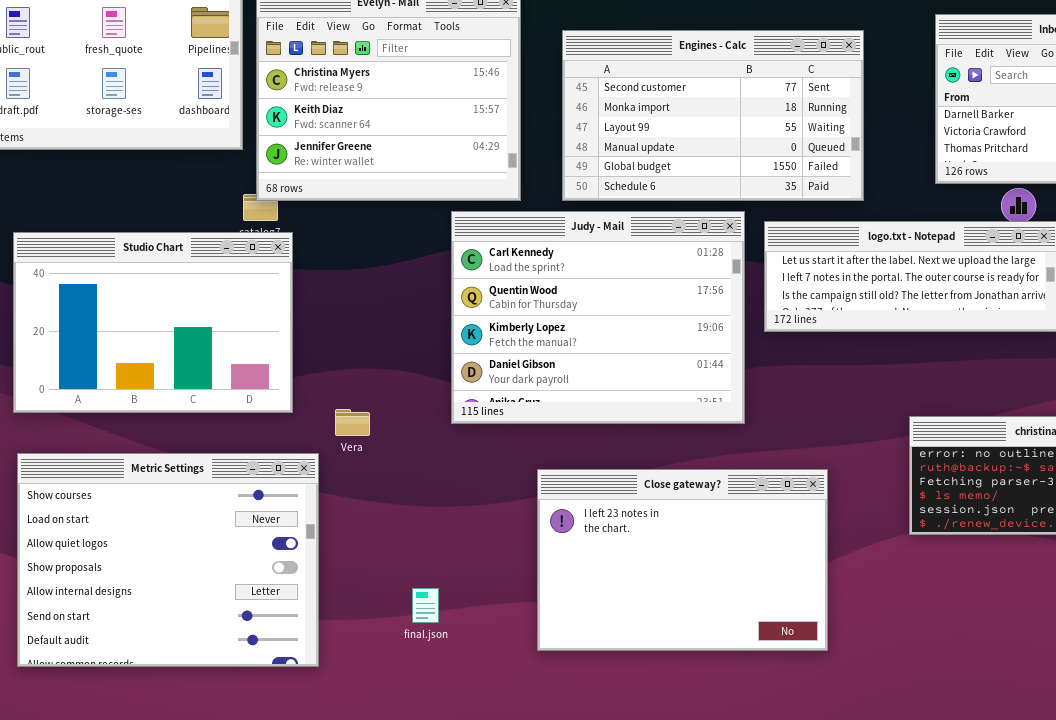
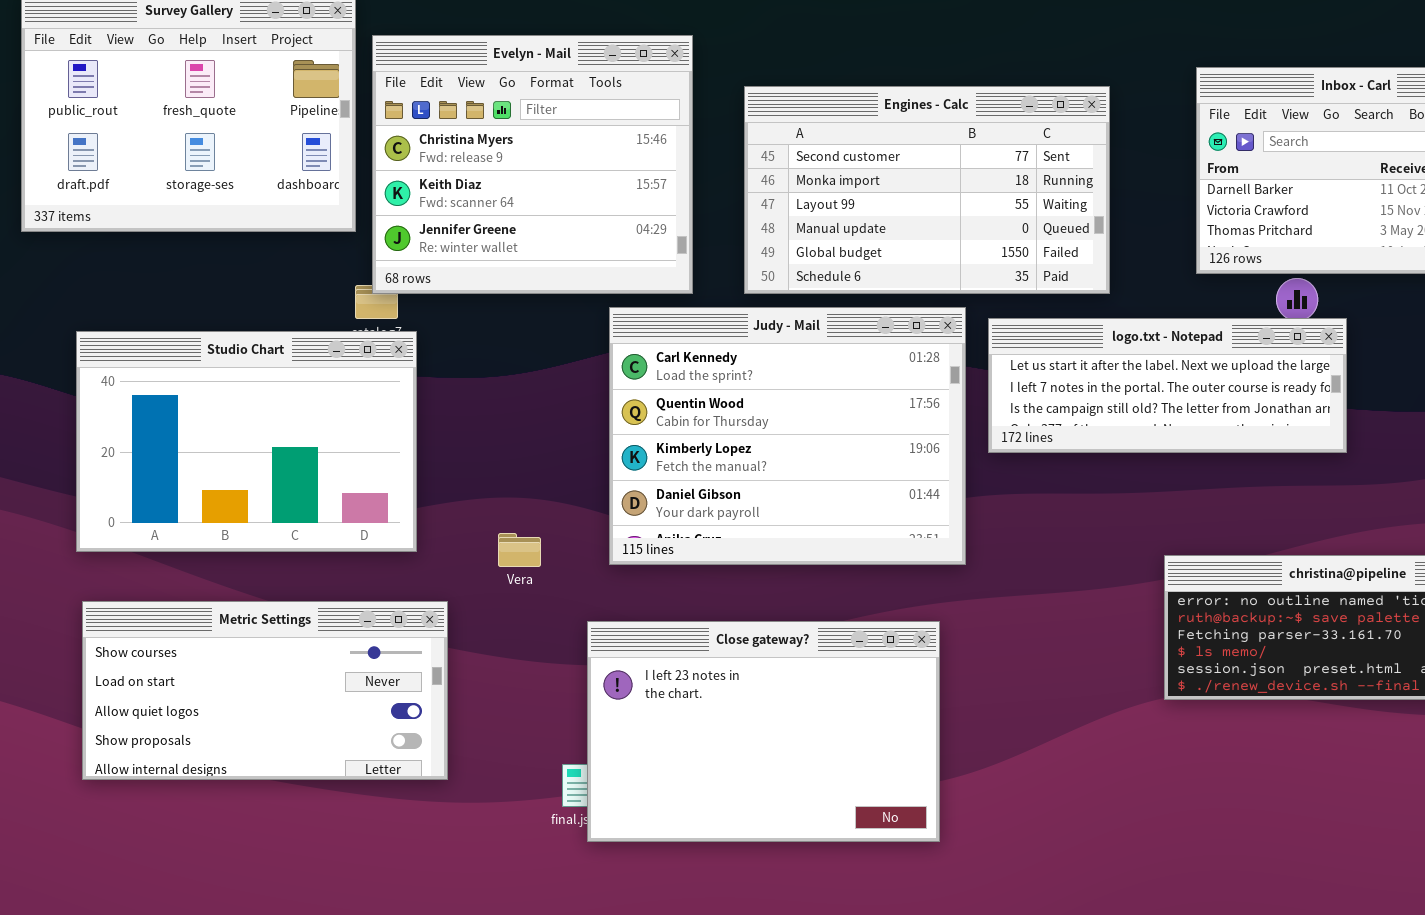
Vera: [335,409,370,436] -> [498,533,541,567], moved
Metric Settings: [17,453,319,667] -> [82,601,448,780], resized
Close gateway?: [537,469,828,651] -> [587,621,940,842], moved

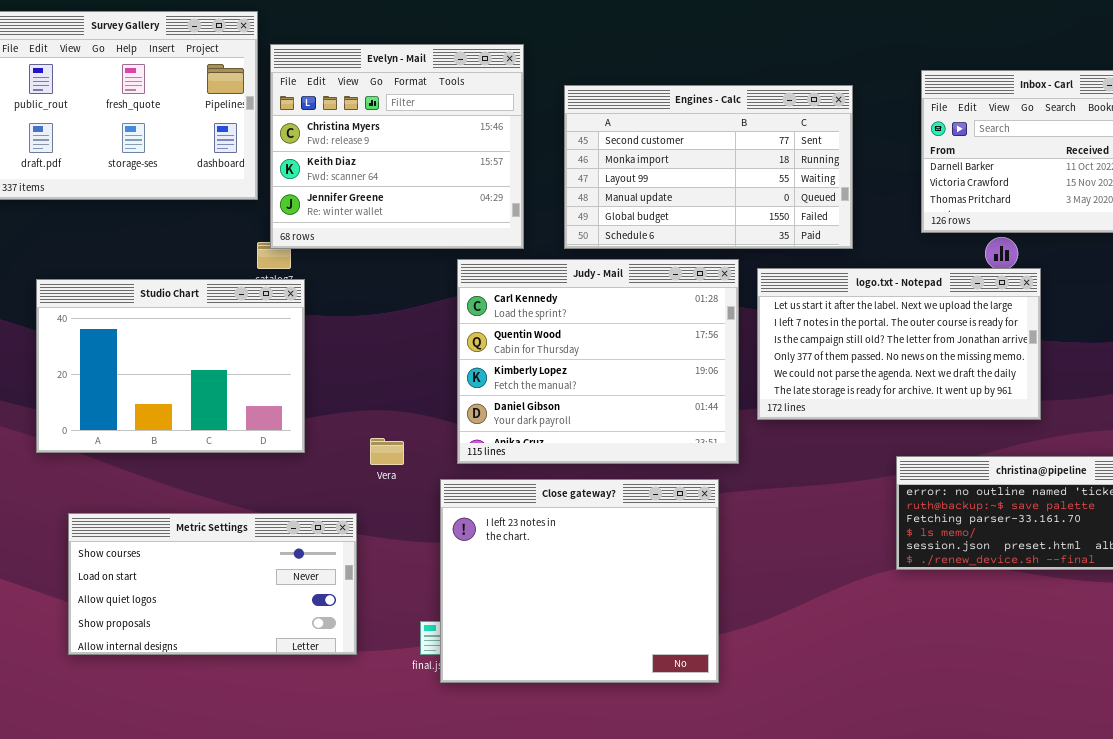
logo.txt - Notepad: [988,318,1347,453] -> [757,268,1041,420], resized
Metric Settings: [82,601,448,780] -> [68,513,357,655], moved
Close gateway?: [587,621,940,842] -> [440,479,719,683], resized

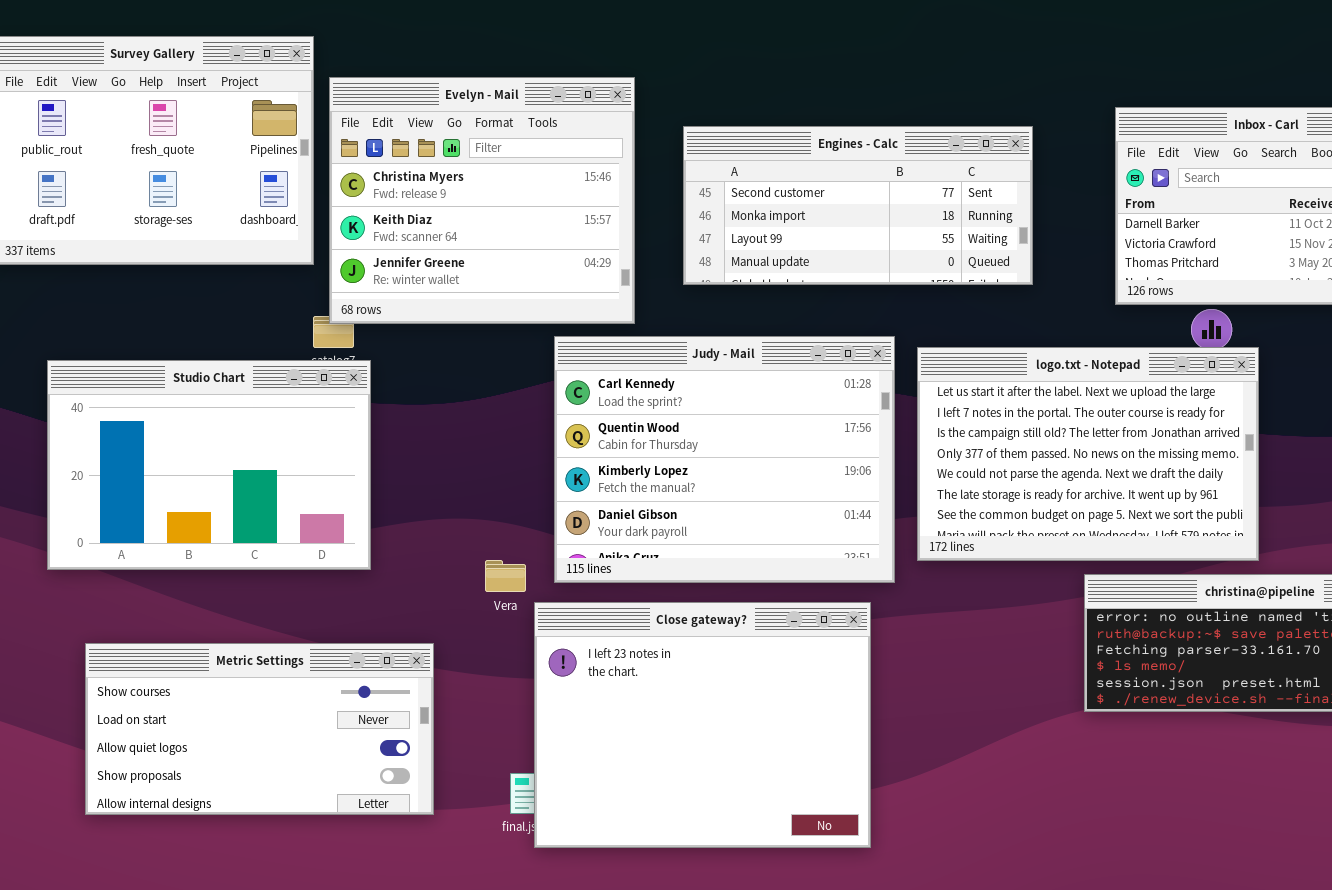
Engines - Calc: [564,85,853,249] -> [683,126,1033,285], resized
logo.txt - Notepad: [757,268,1041,420] -> [917,347,1259,561], resized
Vera: [370,438,404,465] -> [485,560,526,592], moved

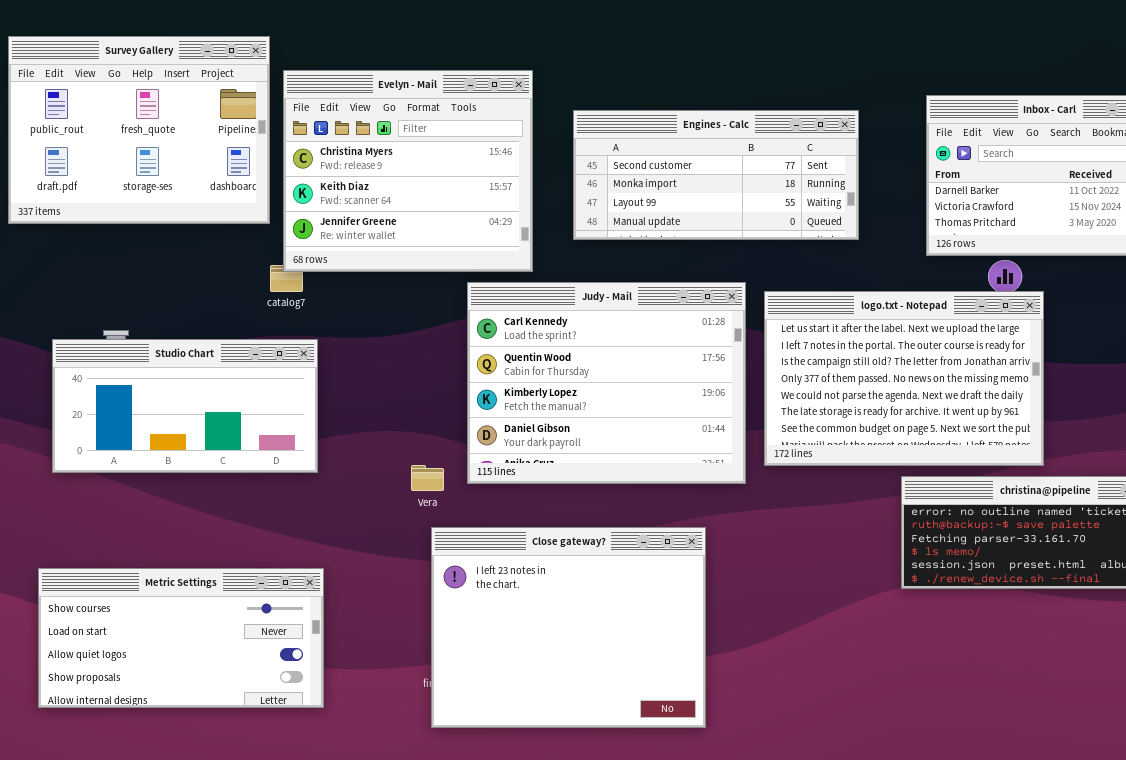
Studio Chart: [47,360,371,570] -> [52,339,318,473], resized
Close gateway?: [534,602,871,848] -> [431,527,706,728], moved
Metric Settings: [85,643,434,815] -> [38,568,324,708], moved

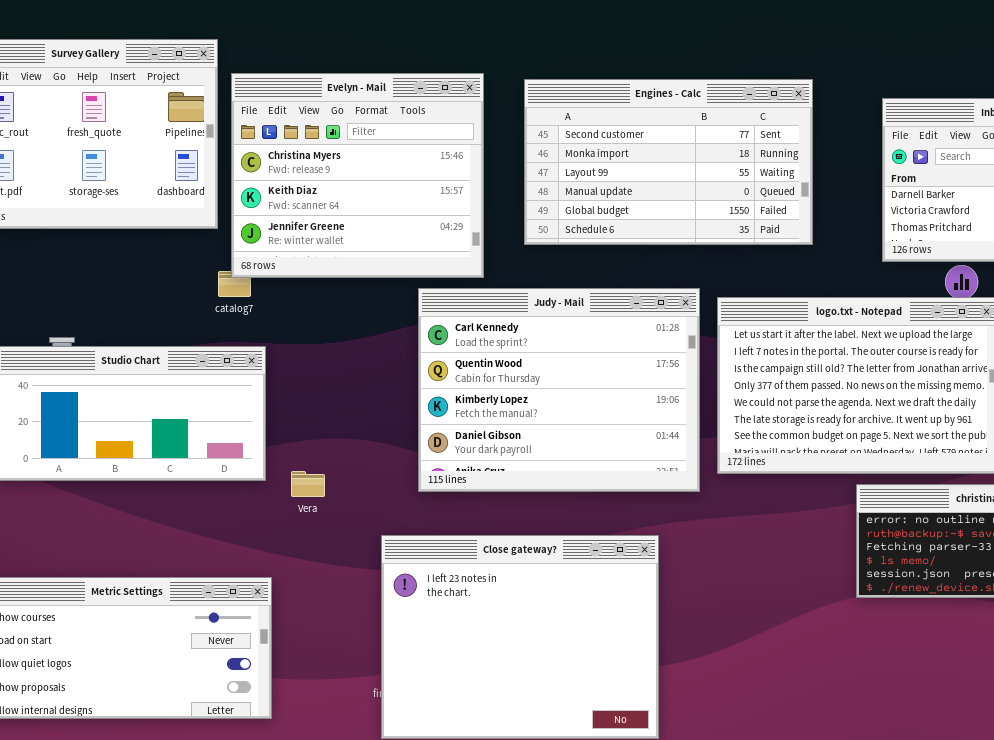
Engines - Calc: [573,110,859,240] -> [524,79,813,245], resized
Vera: [411,465,444,491] -> [291,471,325,497], moved

